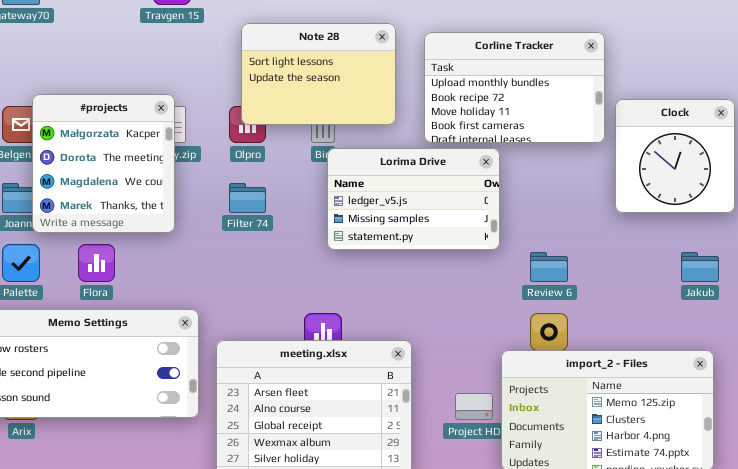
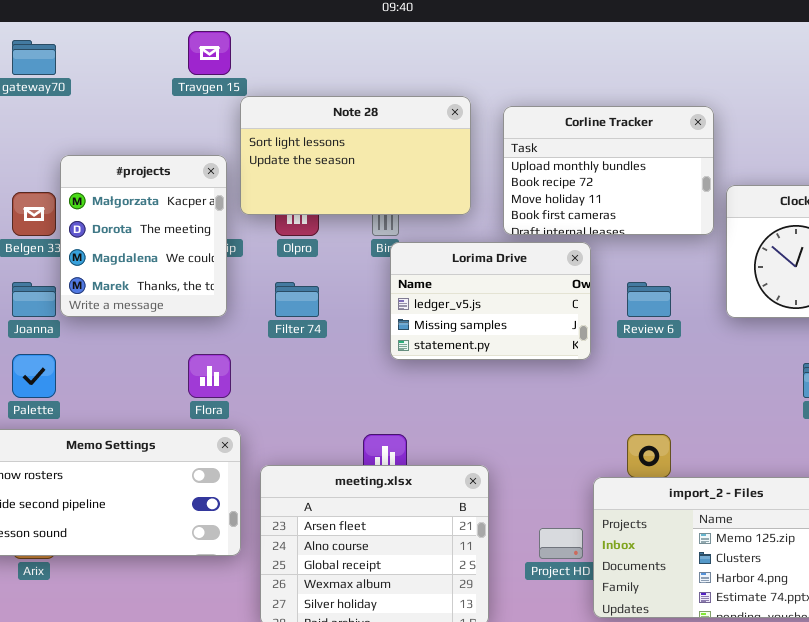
Note 28: [241,23,396,125] -> [240,96,471,215], resized
#projects: [32,94,175,233] -> [60,155,227,317], moved
Flora: [78,244,115,282] -> [188,354,231,398], moved
Review 6: [530,252,568,282] -> [627,282,671,317], moved

